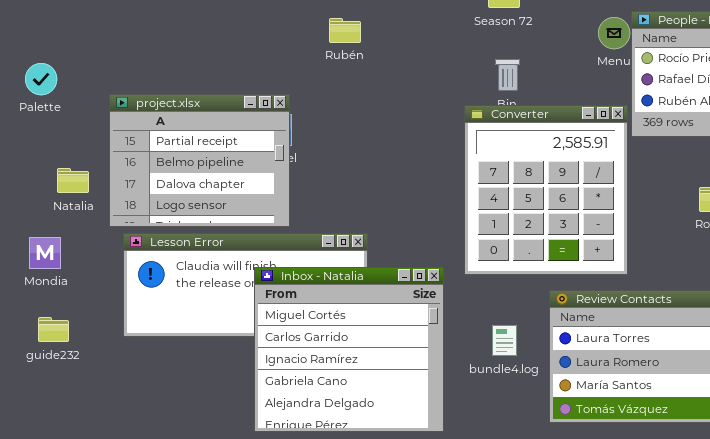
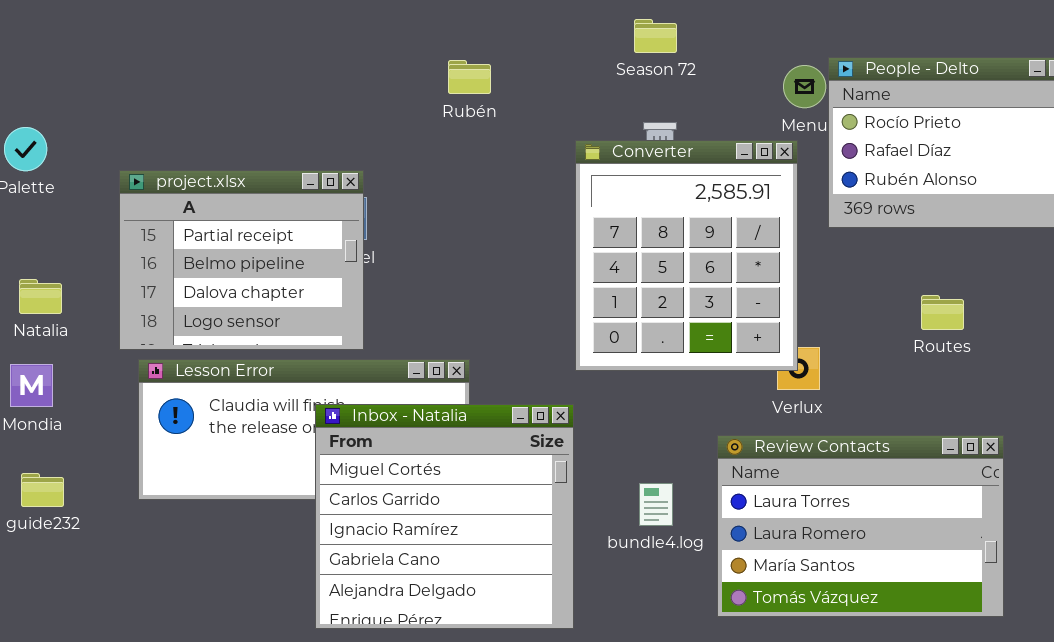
Rubén: [329,18,361,43] -> [448,60,491,94], moved
Converter: [464,105,628,275] -> [575,140,798,371], moved
Natalia: [57,168,89,193] -> [19,279,62,314], moved

